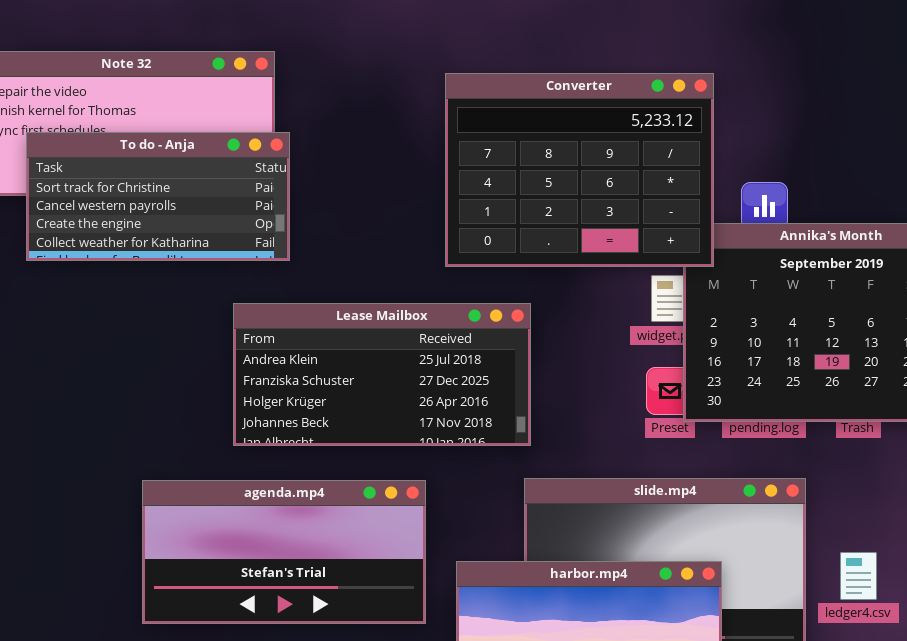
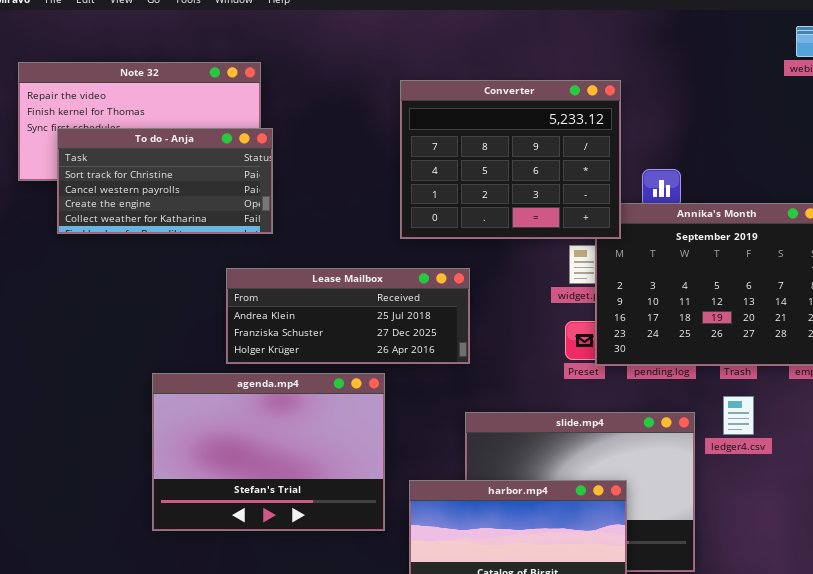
Lease Mailbox: [233,303,531,446] -> [226,268,470,364], resized
agenda.mp4: [142,480,426,624] -> [152,373,385,531], resized
ledger4.csv: [840,552,877,600] -> [723,396,754,435], moved

